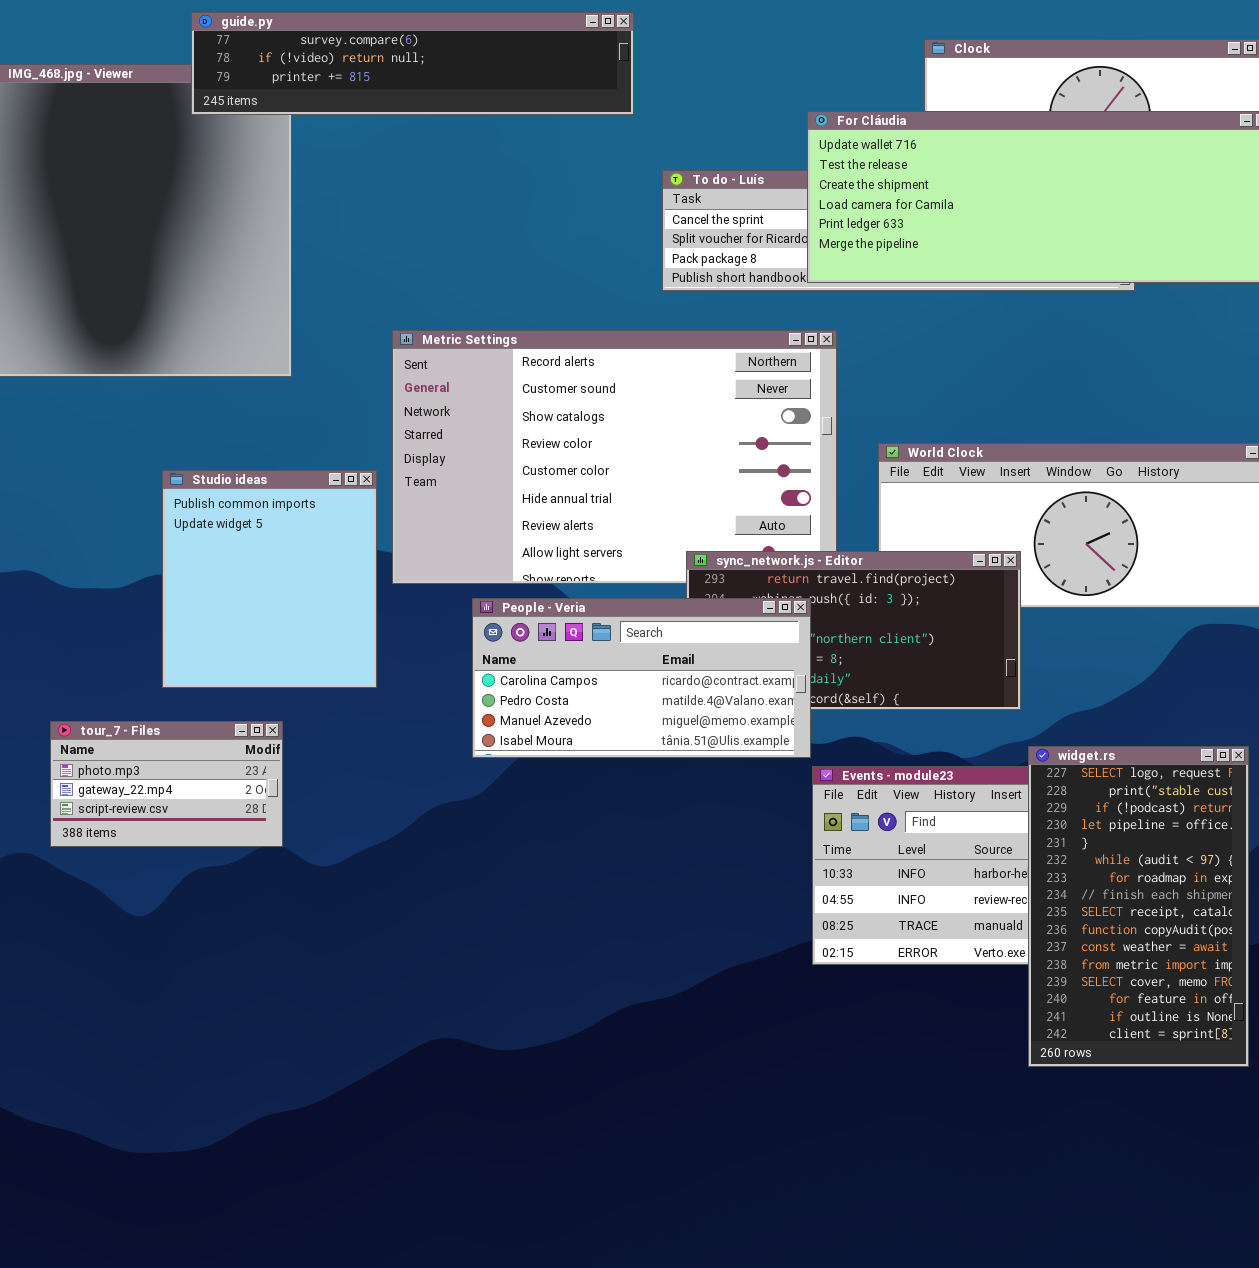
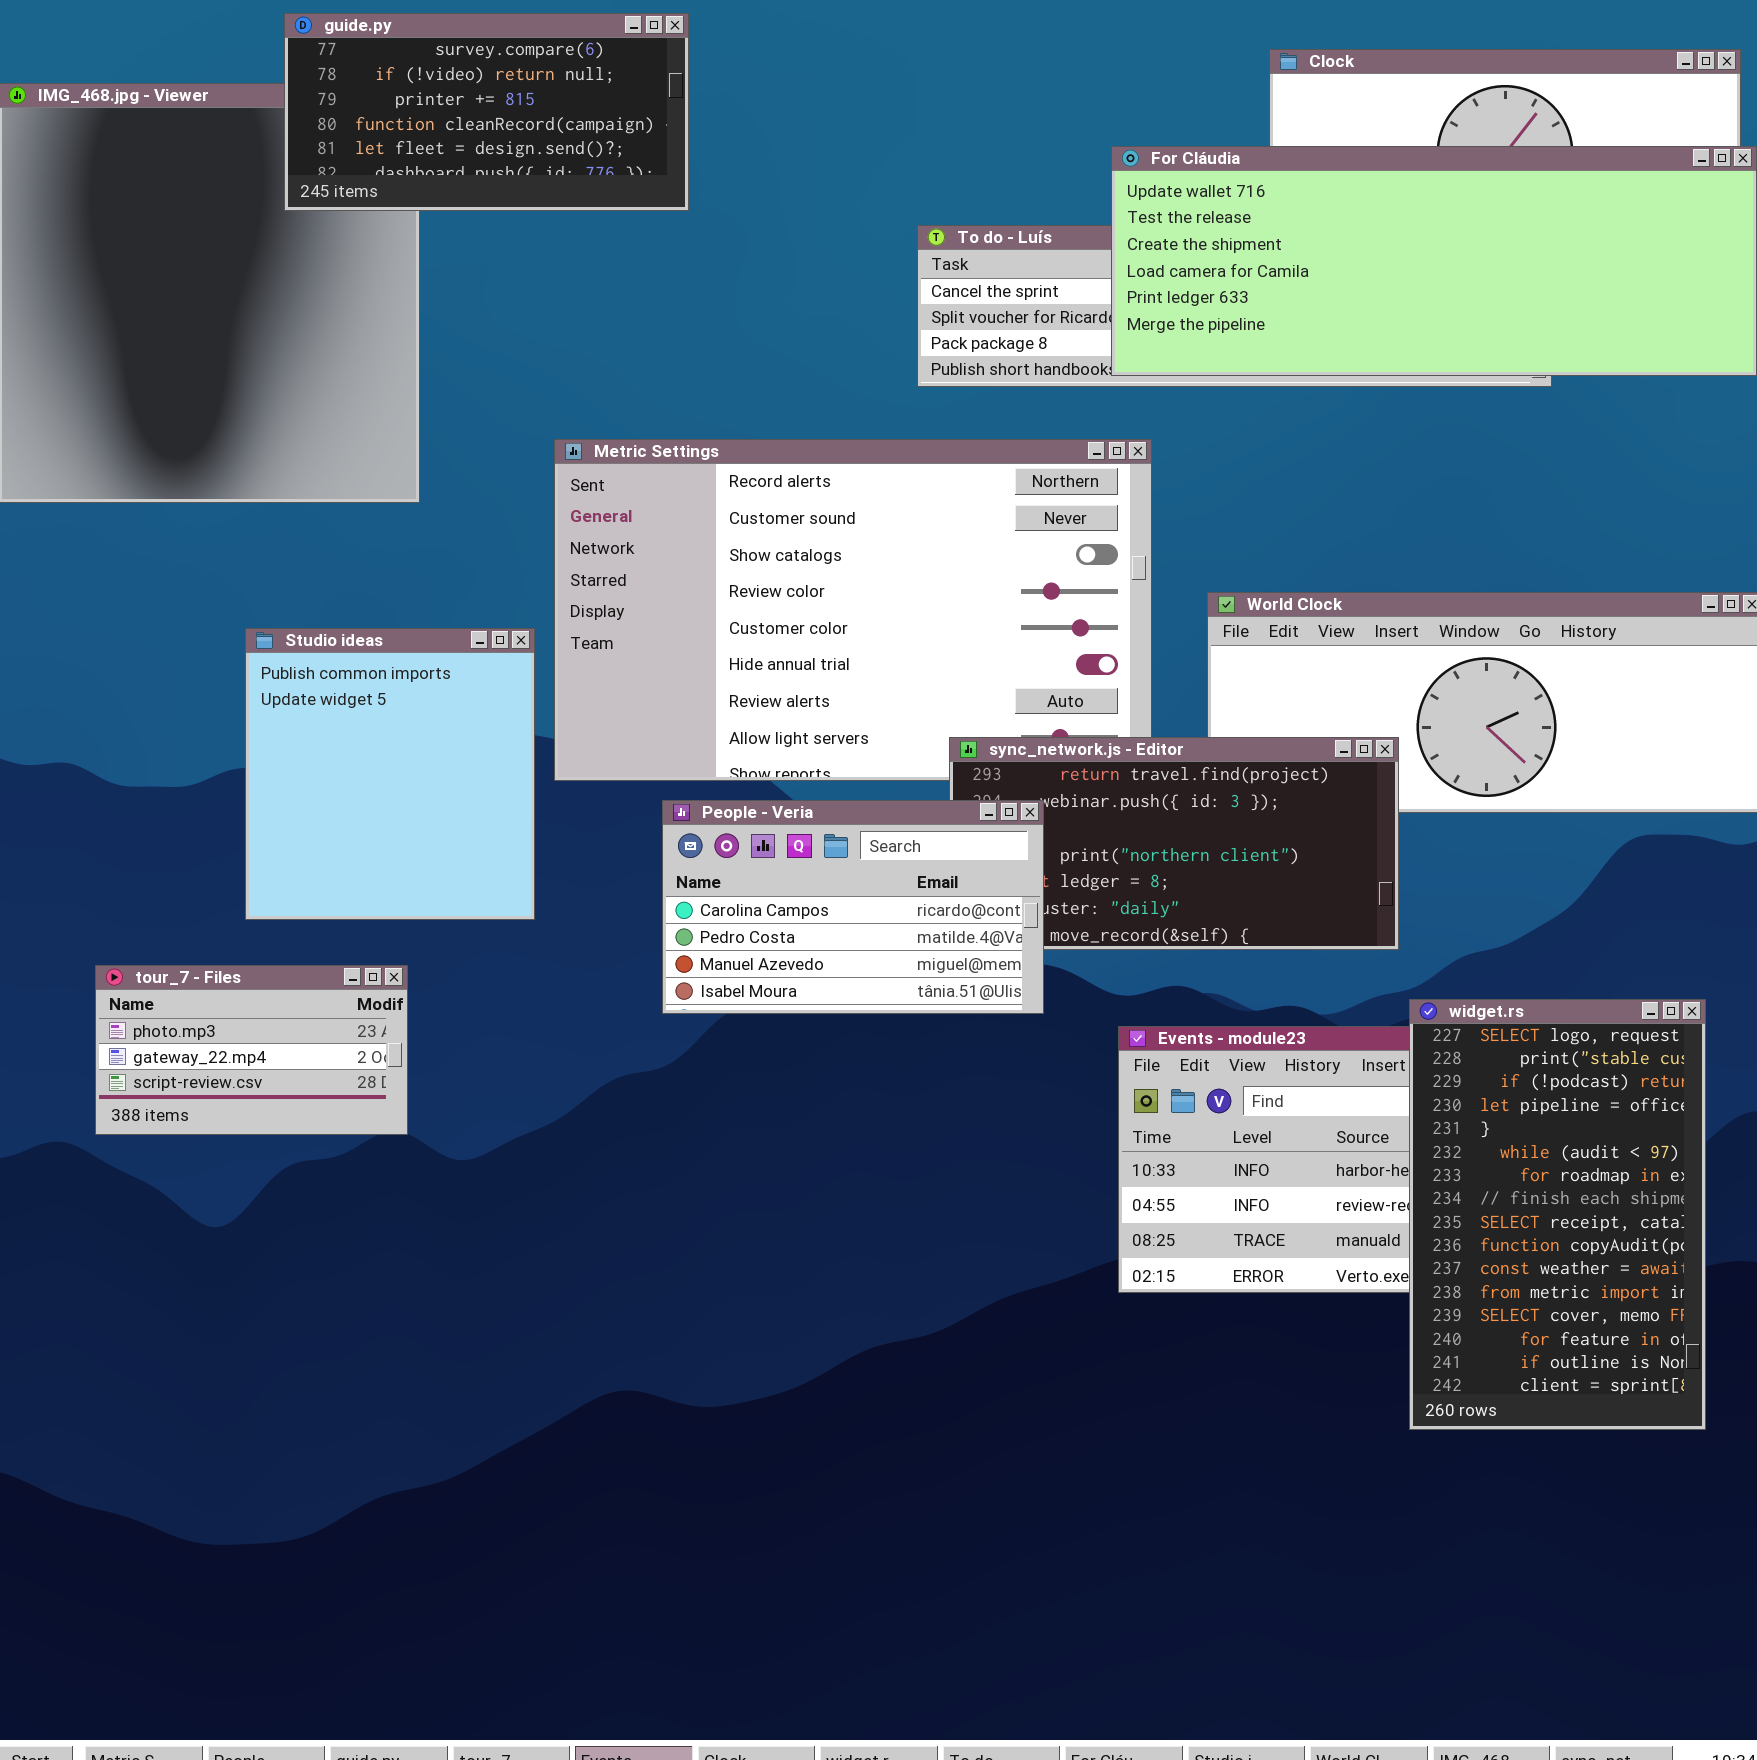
guide.py: [191,12,634,115] -> [284,13,689,211], resized
People - Veria: [472,598,811,758] -> [662,800,1044,1014], resized

